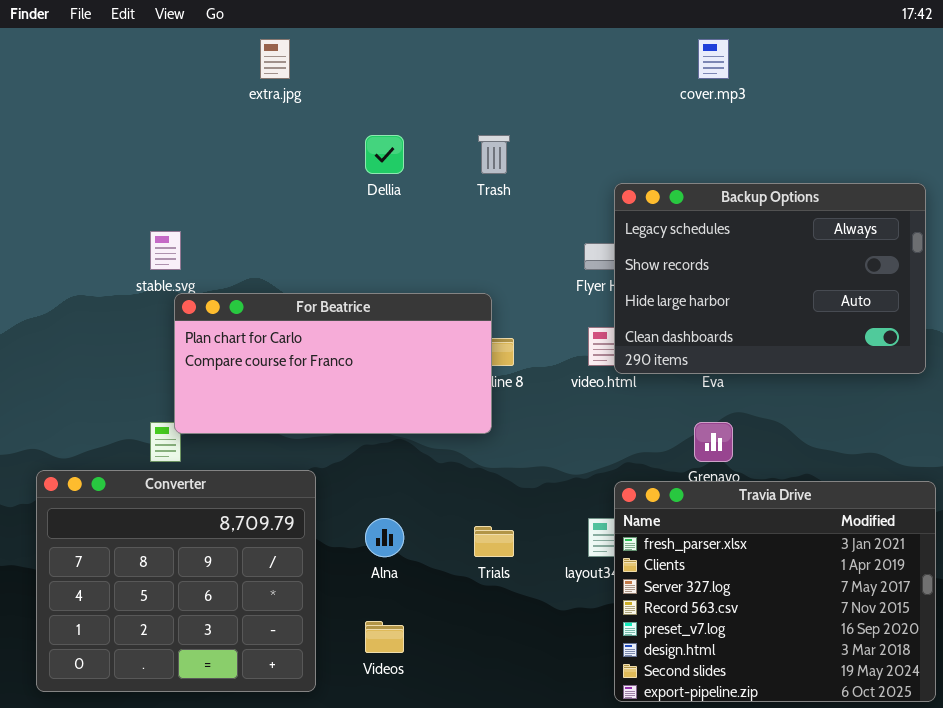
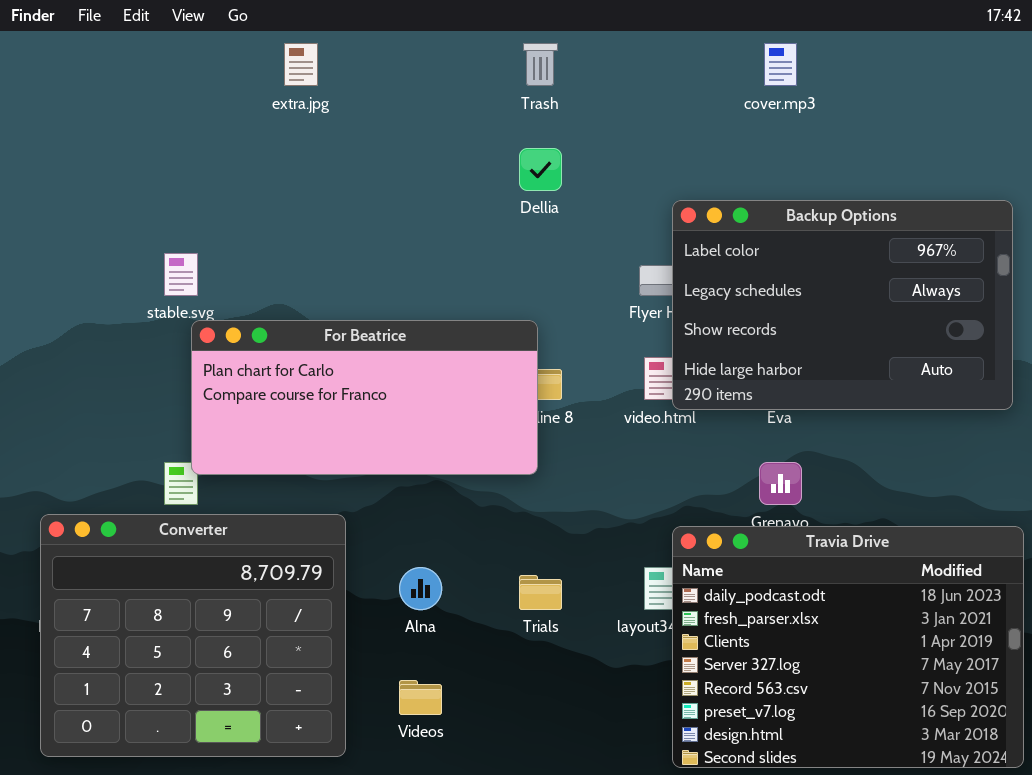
Dellia: [365,135,404,174] -> [519,148,562,191], moved
Trash: [478,135,510,174] -> [523,43,558,86], moved
Backup Options: [614,183,926,374] -> [672,200,1013,410], scrolled up 1 row
Travia Drive: [614,481,936,702] -> [672,526,1024,768], scrolled up 1 row

